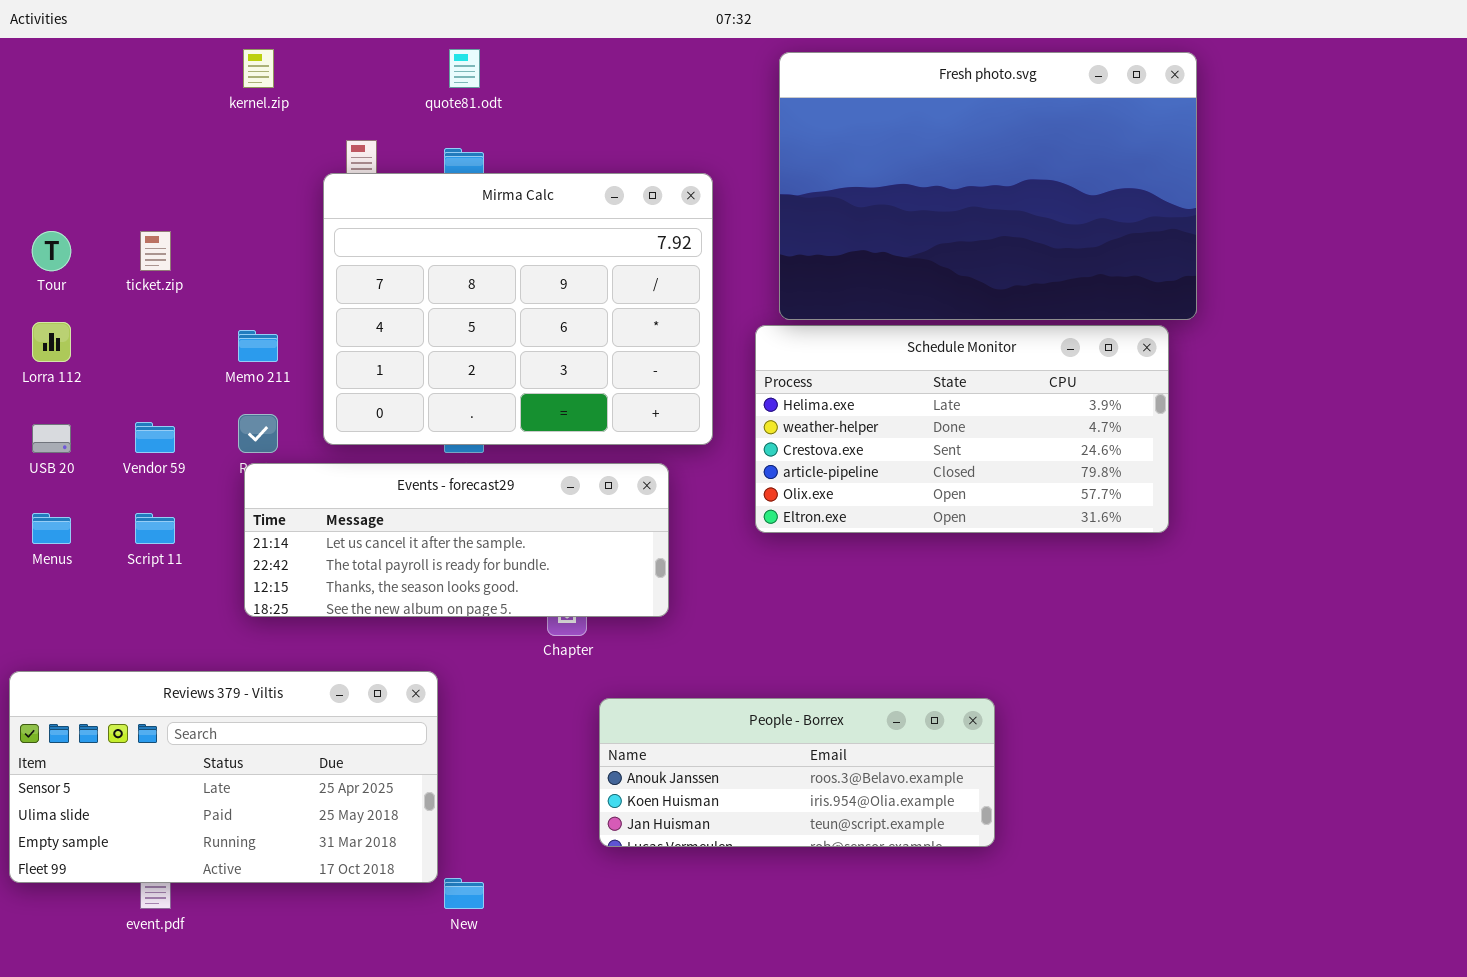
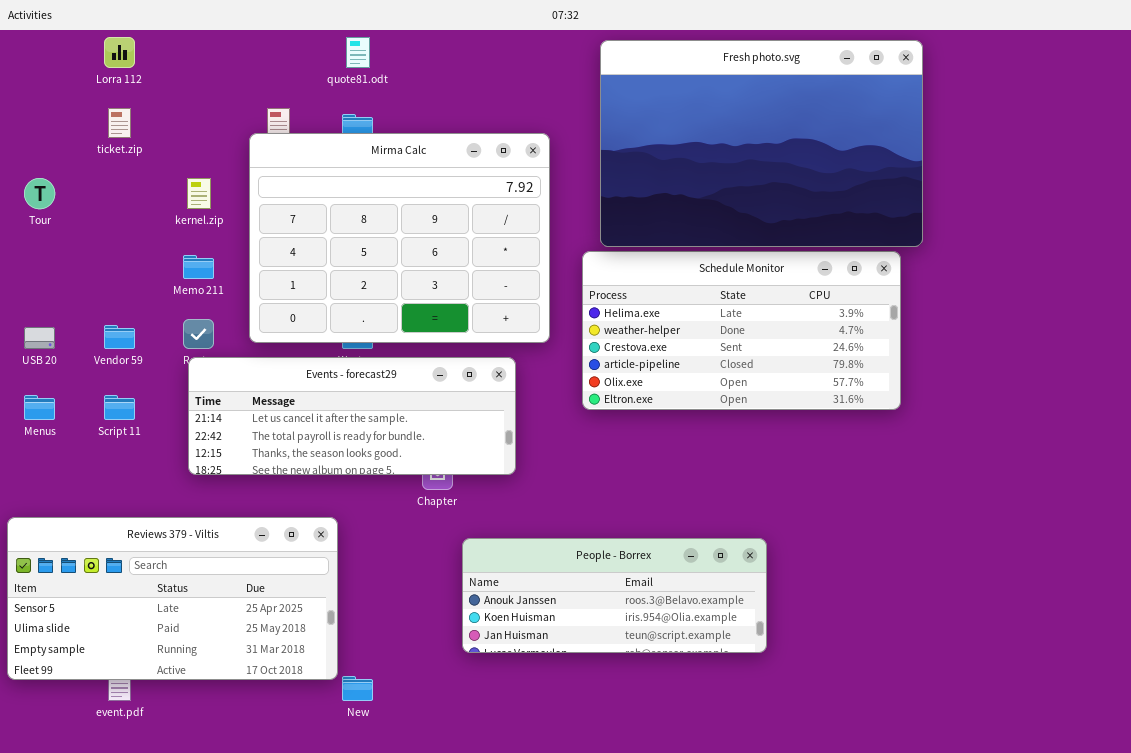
kernel.zip: [243,49,274,88] -> [187,178,211,209], moved
ticket.zip: [140,231,171,271] -> [108,108,131,138], moved
Lorra 112: [32,322,71,362] -> [104,37,135,68], moved

